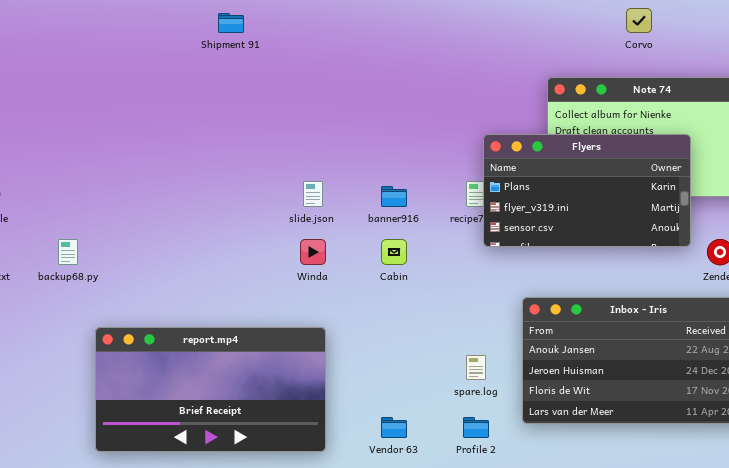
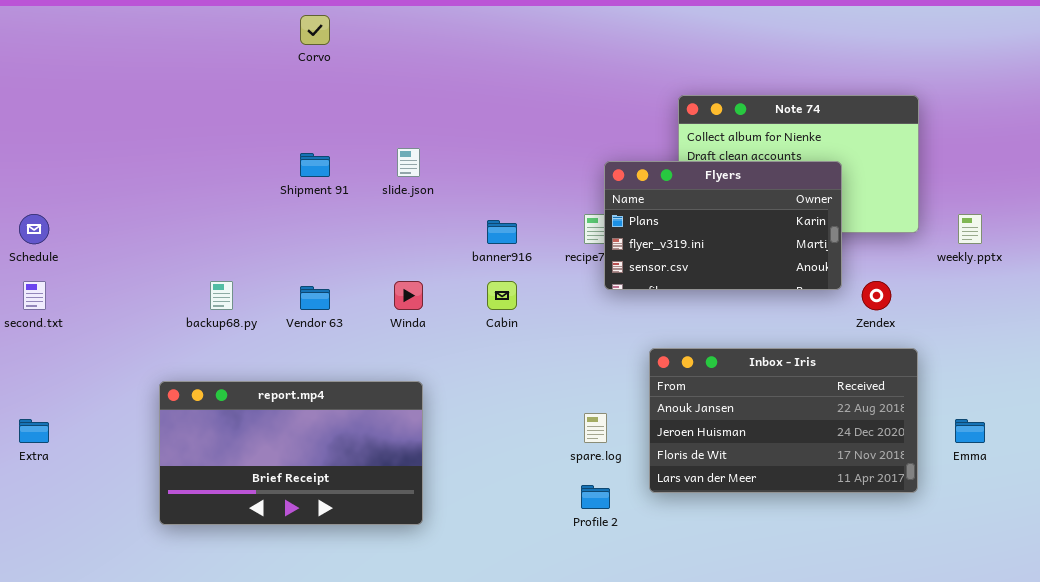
Corvo: [626,8,652,33] -> [300,15,330,45], moved
Shipment 91: [218,13,244,33] -> [300,153,330,177], moved
slide.json: [303,181,323,207] -> [397,148,420,177], moved
backup68.py: [58,239,78,265] -> [210,281,233,310], moved
Vendor 63: [381,417,407,438] -> [300,286,330,310], moved

